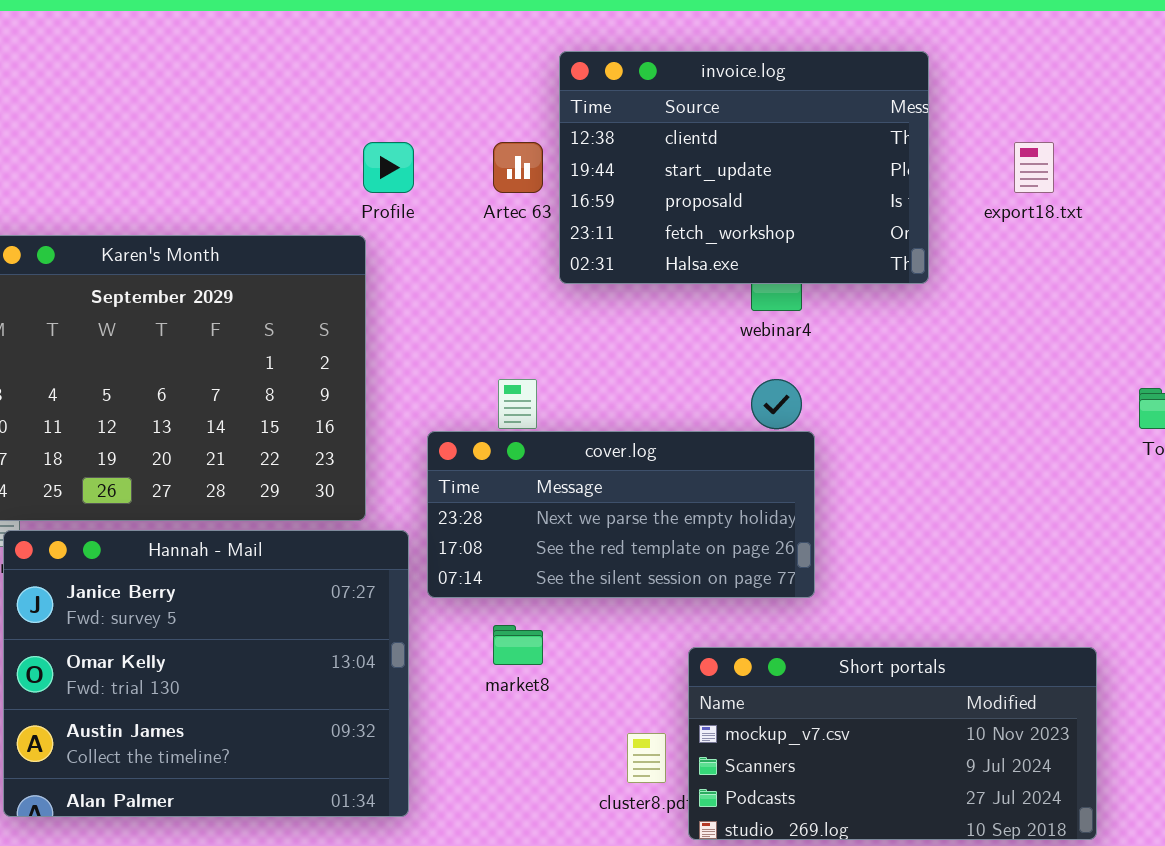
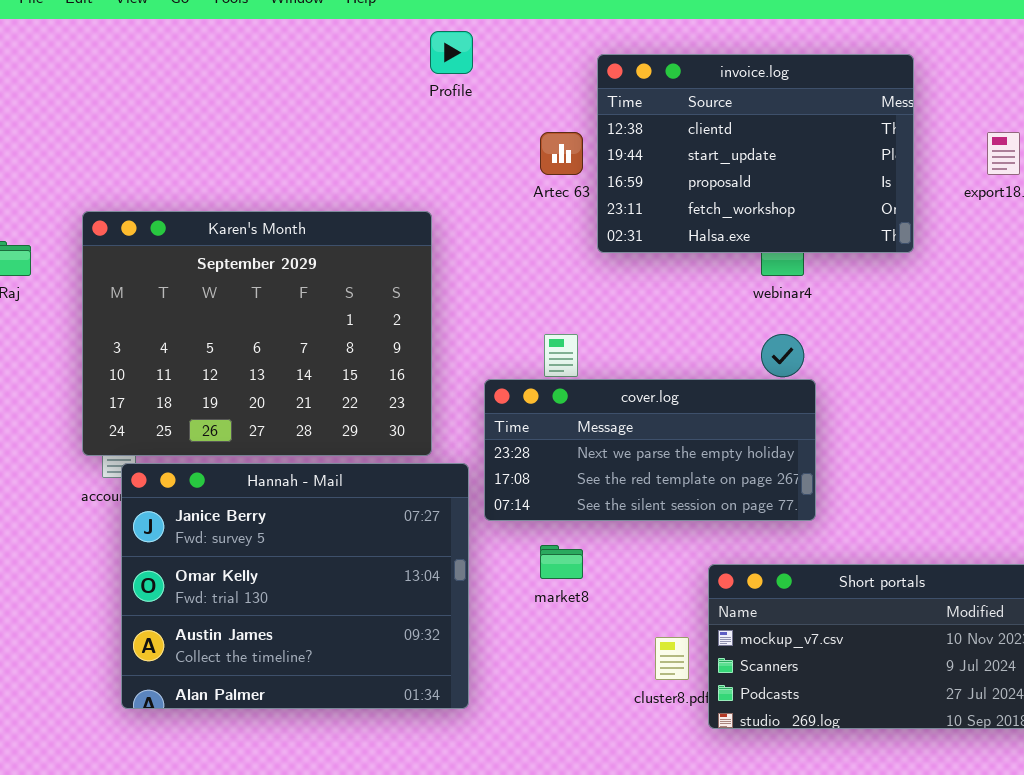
Profile: [363,142,414,193] -> [430,31,473,74], moved

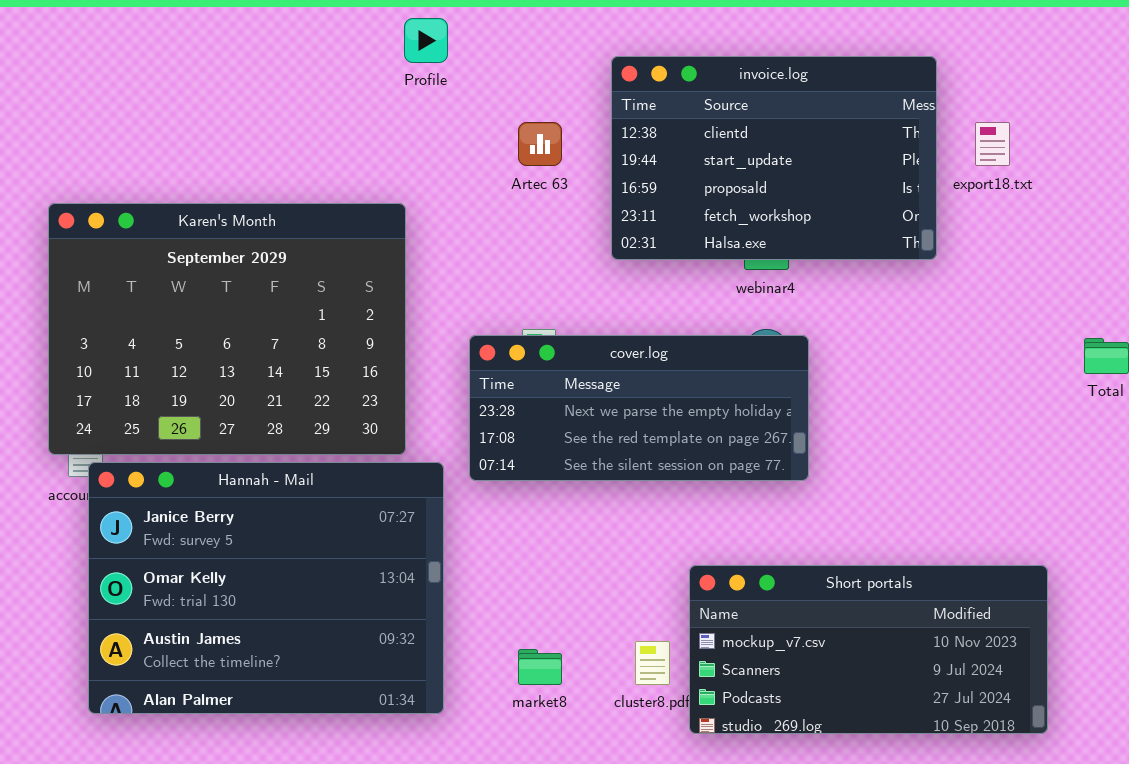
invoice.log: [597,54,914,253] -> [611,56,937,260], moved
cover.log: [484,379,816,521] -> [469,335,809,481], moved
market8: [540,545,583,579] -> [518,649,562,685], moved

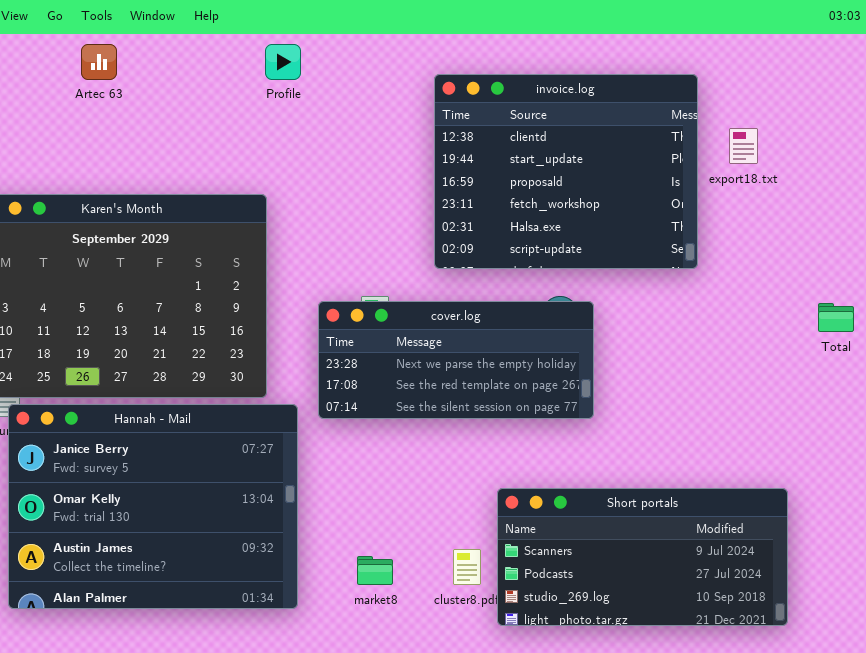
invoice.log: [611,56,937,260] -> [434,74,698,269], resized
Artec 63: [518,122,562,166] -> [81,44,117,80], moved
Short portals: [689,565,1048,734] -> [497,488,788,626], scrolled down 1 row

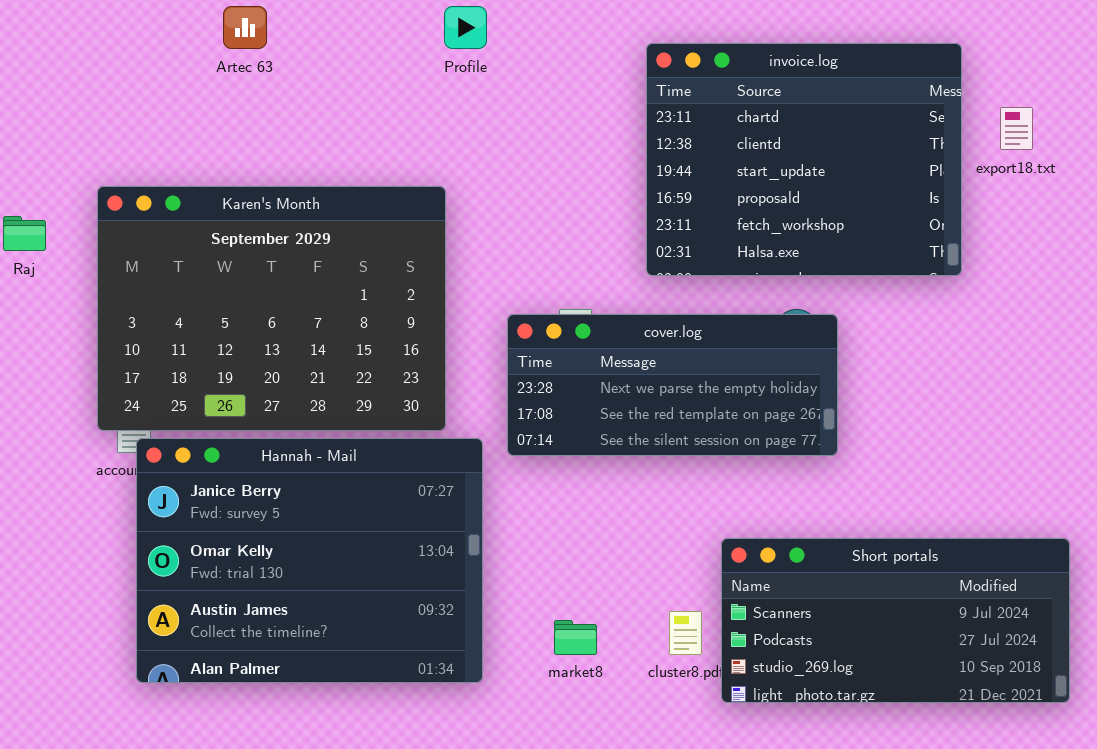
invoice.log: [434,74,698,269] -> [646,43,962,276], scrolled up 1 row

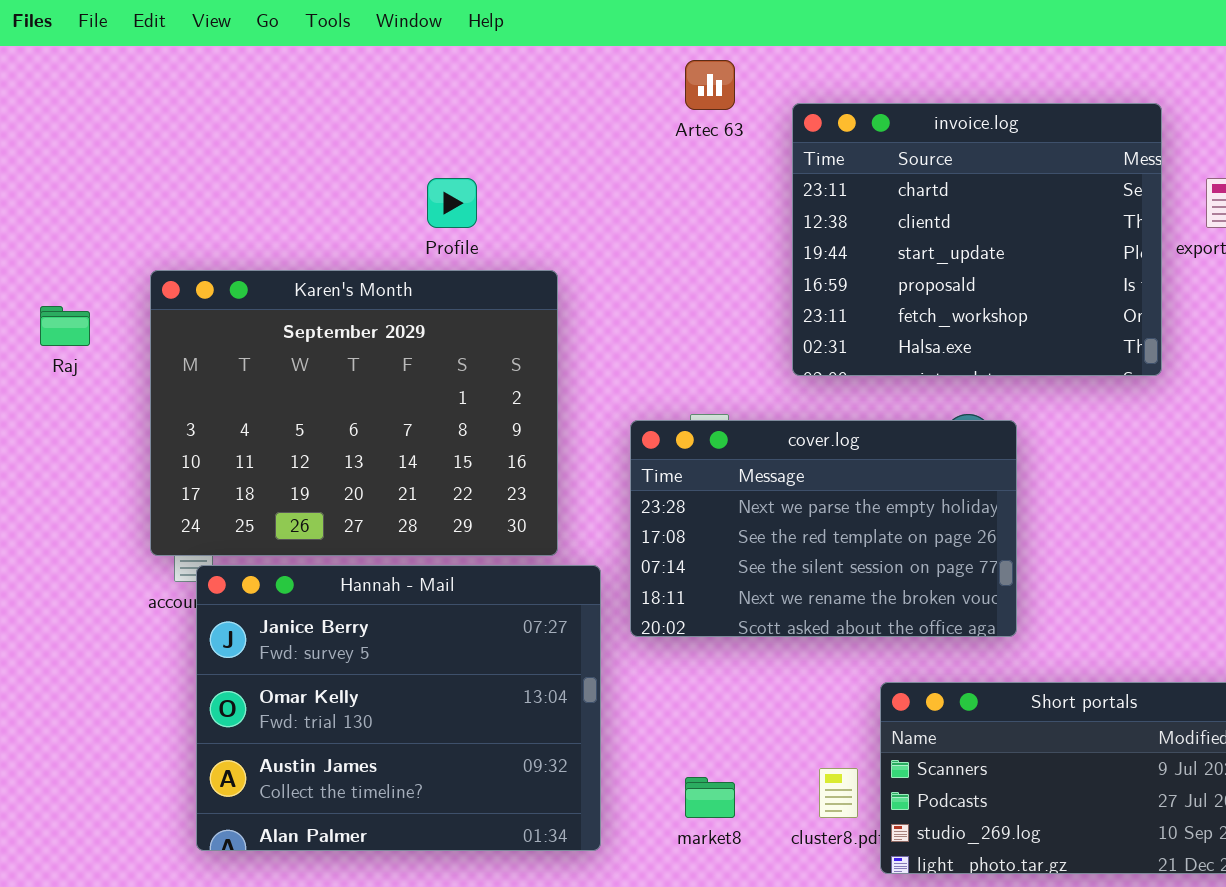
Artec 63: [223,6,267,49] -> [685,60,735,110], moved
Profile: [444,6,487,49] -> [427,178,477,228], moved
cover.log: [507,314,838,456] -> [630,420,1017,637], resized

